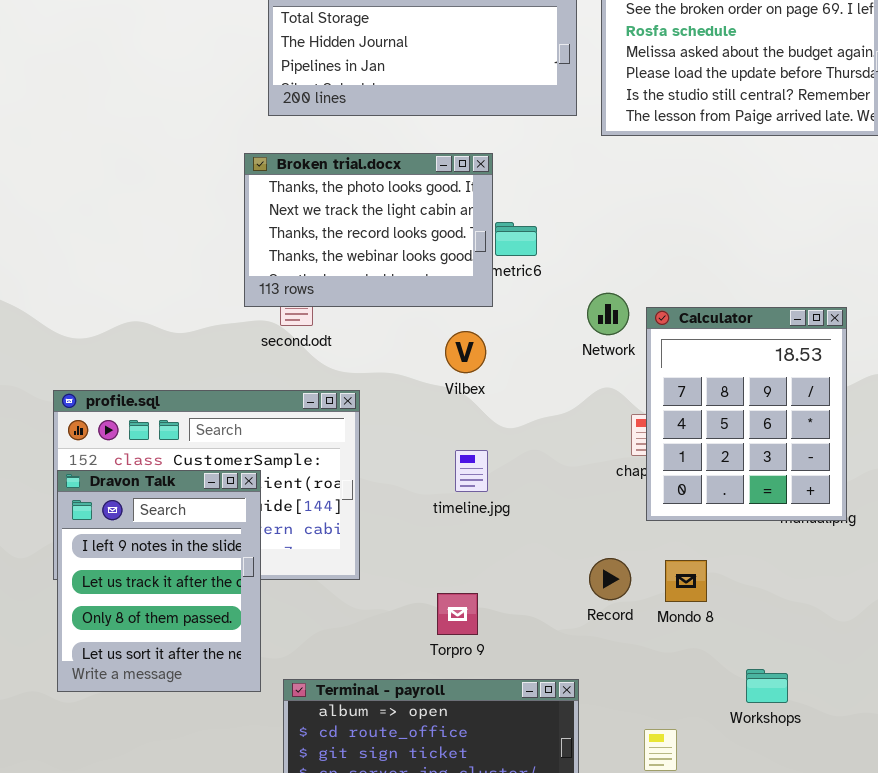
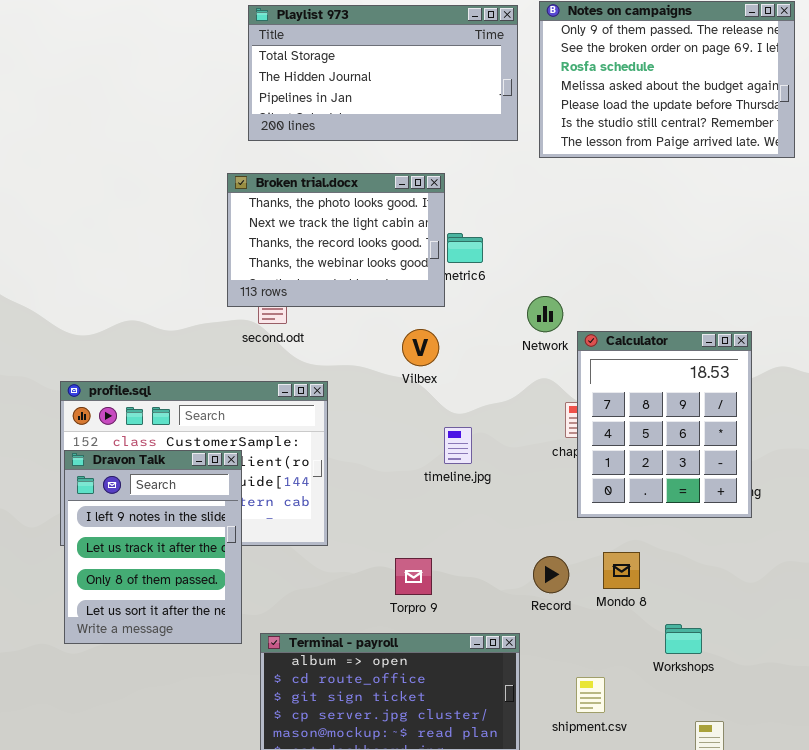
Calculator: [646,307,847,521] -> [577,331,752,518], moved
timeline.jpg: [455,450,488,492] -> [444,427,472,464], moved
Record: [589,558,631,600] -> [533,556,569,593], moved
Mondo 8: [665,560,707,602] -> [603,552,640,589], moved

